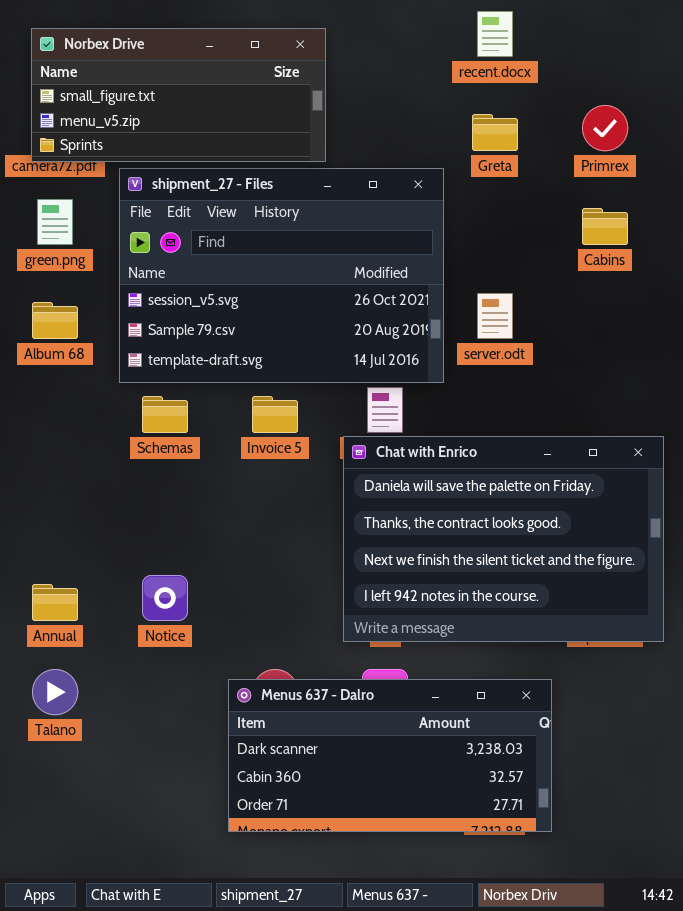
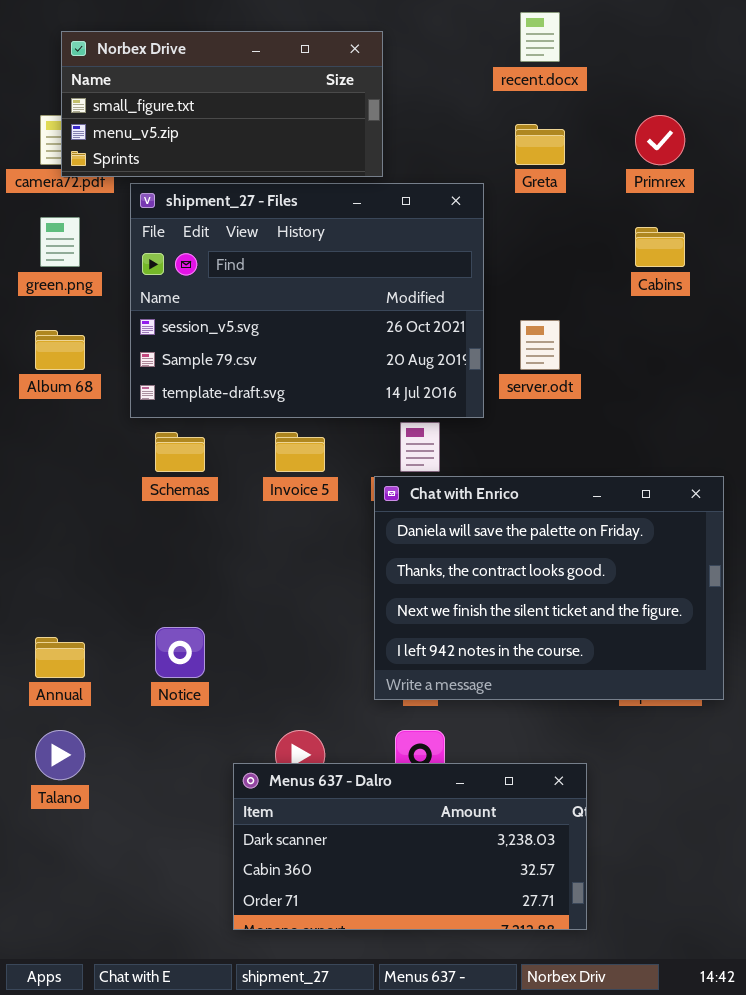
Norbex Drive: [31,28,326,162] -> [61,31,383,177], moved
Menus 637 - Dalro: [228,679,552,832] -> [233,763,587,930], moved

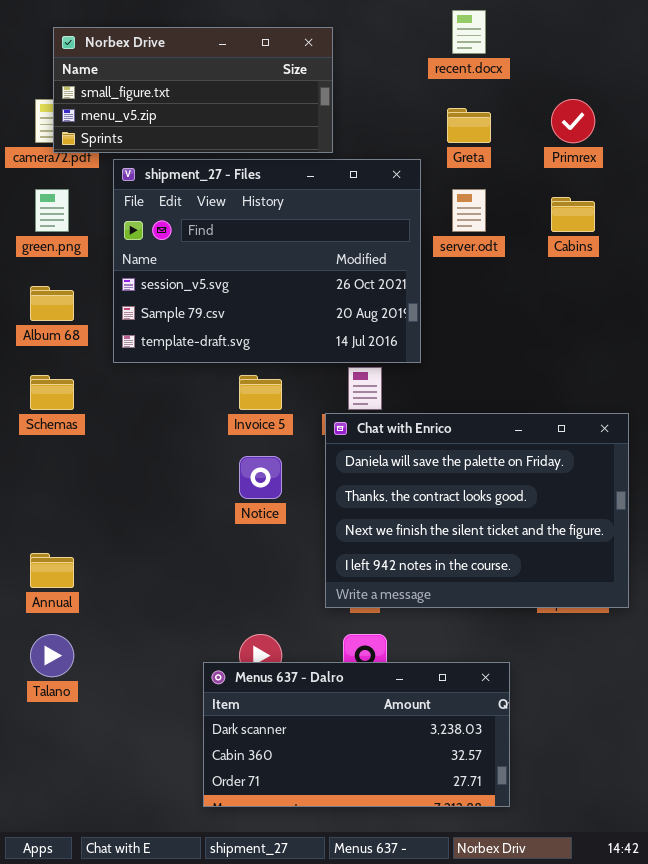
server.odt: [520,320,560,370] -> [452,189,486,232], moved
Schemas: [155,432,205,472] -> [30,375,74,410], moved
Notice: [155,627,205,678] -> [239,456,282,499], moved

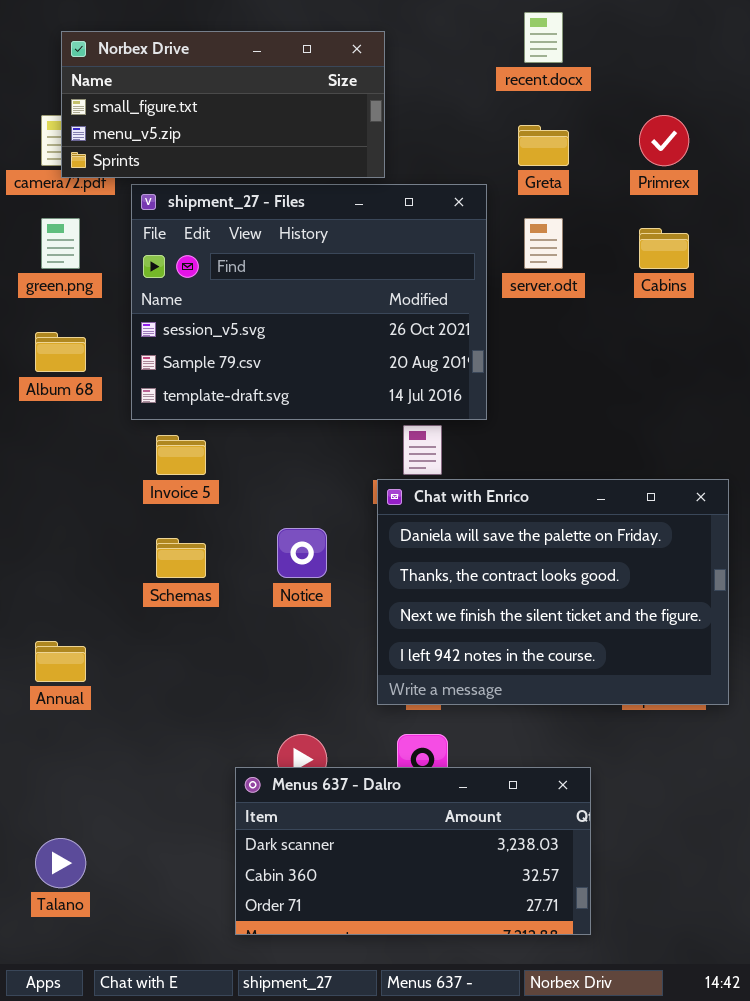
Schemas: [30,375,74,410] -> [156,538,206,578], moved
Invoice 5: [239,375,282,410] -> [156,435,206,475], moved
Talano: [30,634,74,677] -> [35,838,86,888], moved

